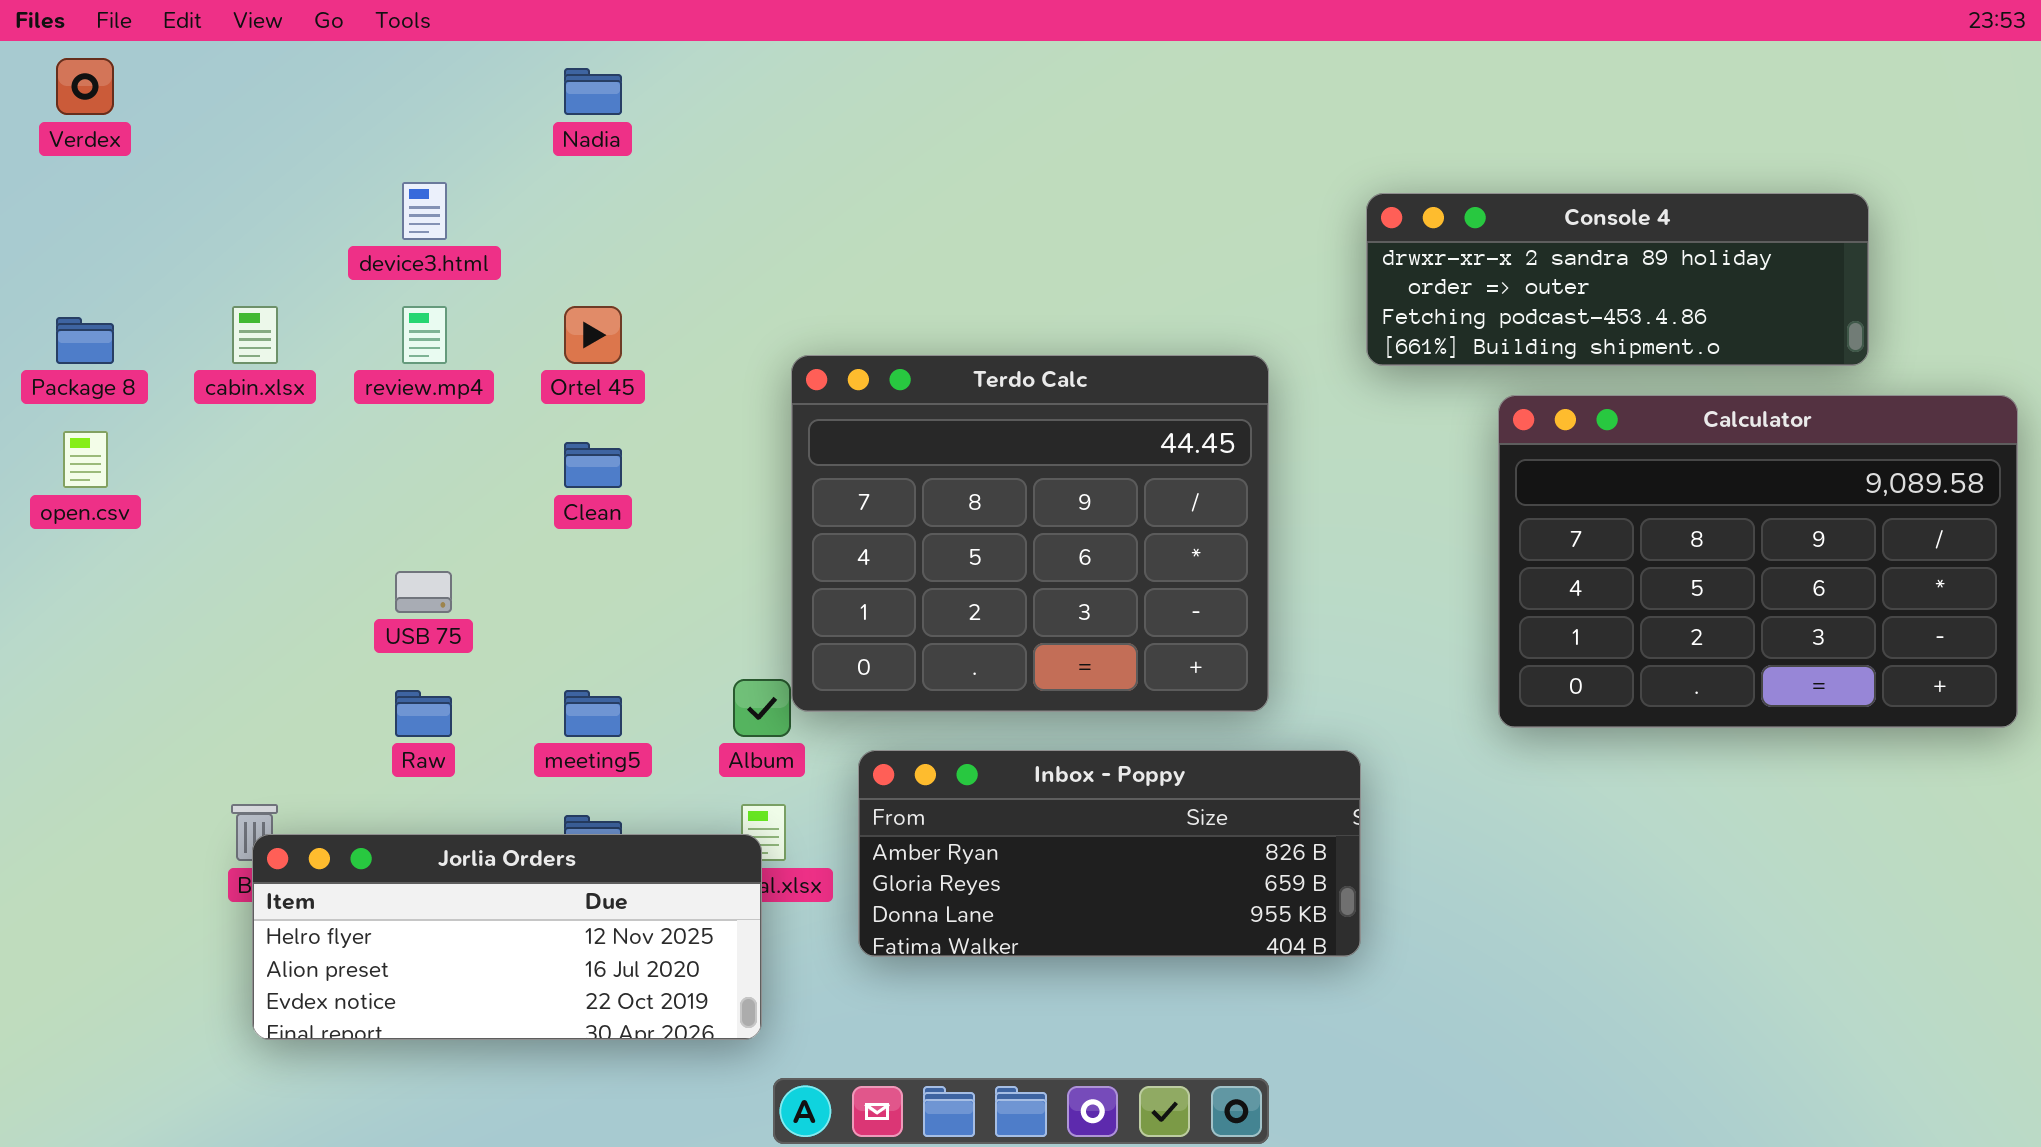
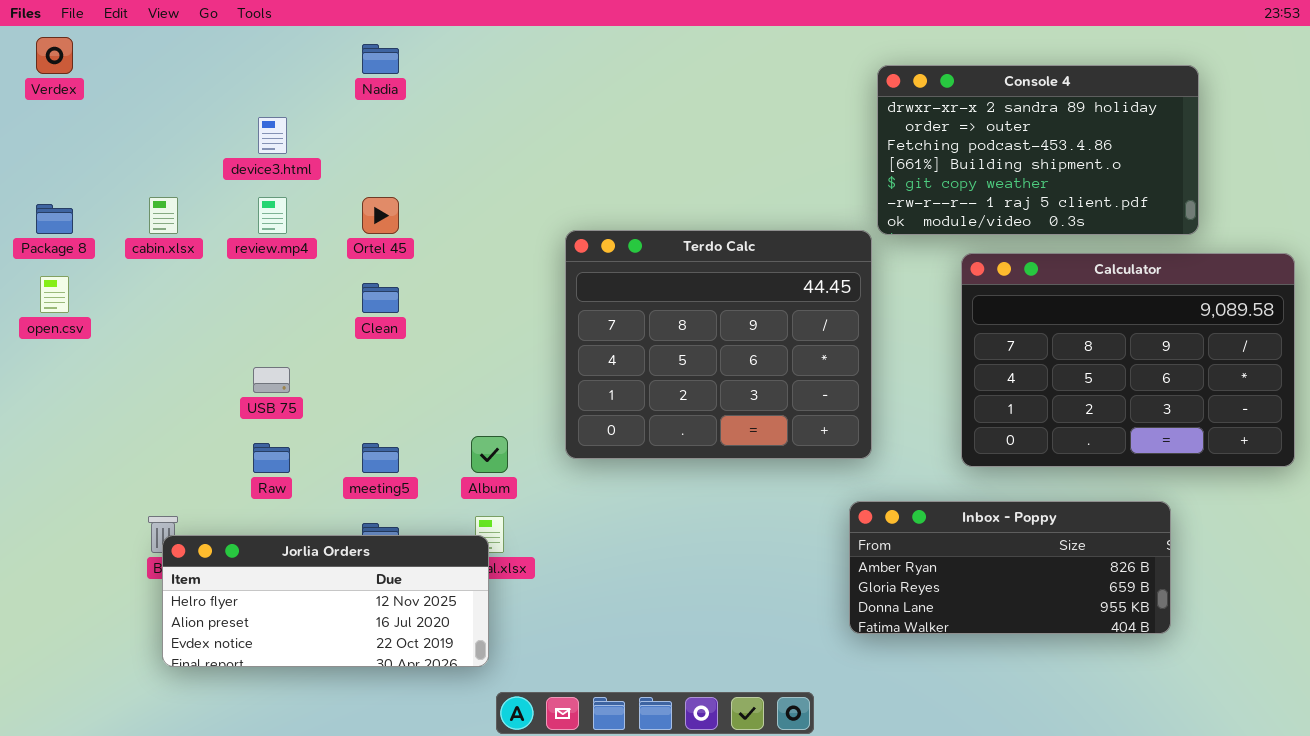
Console 4: [1366,193,1869,366] -> [877,65,1199,235], resized
Terdo Calc: [791,355,1269,712] -> [565,230,872,459], moved
Inbox - Poppy: [858,750,1361,957] -> [849,501,1171,634], moved

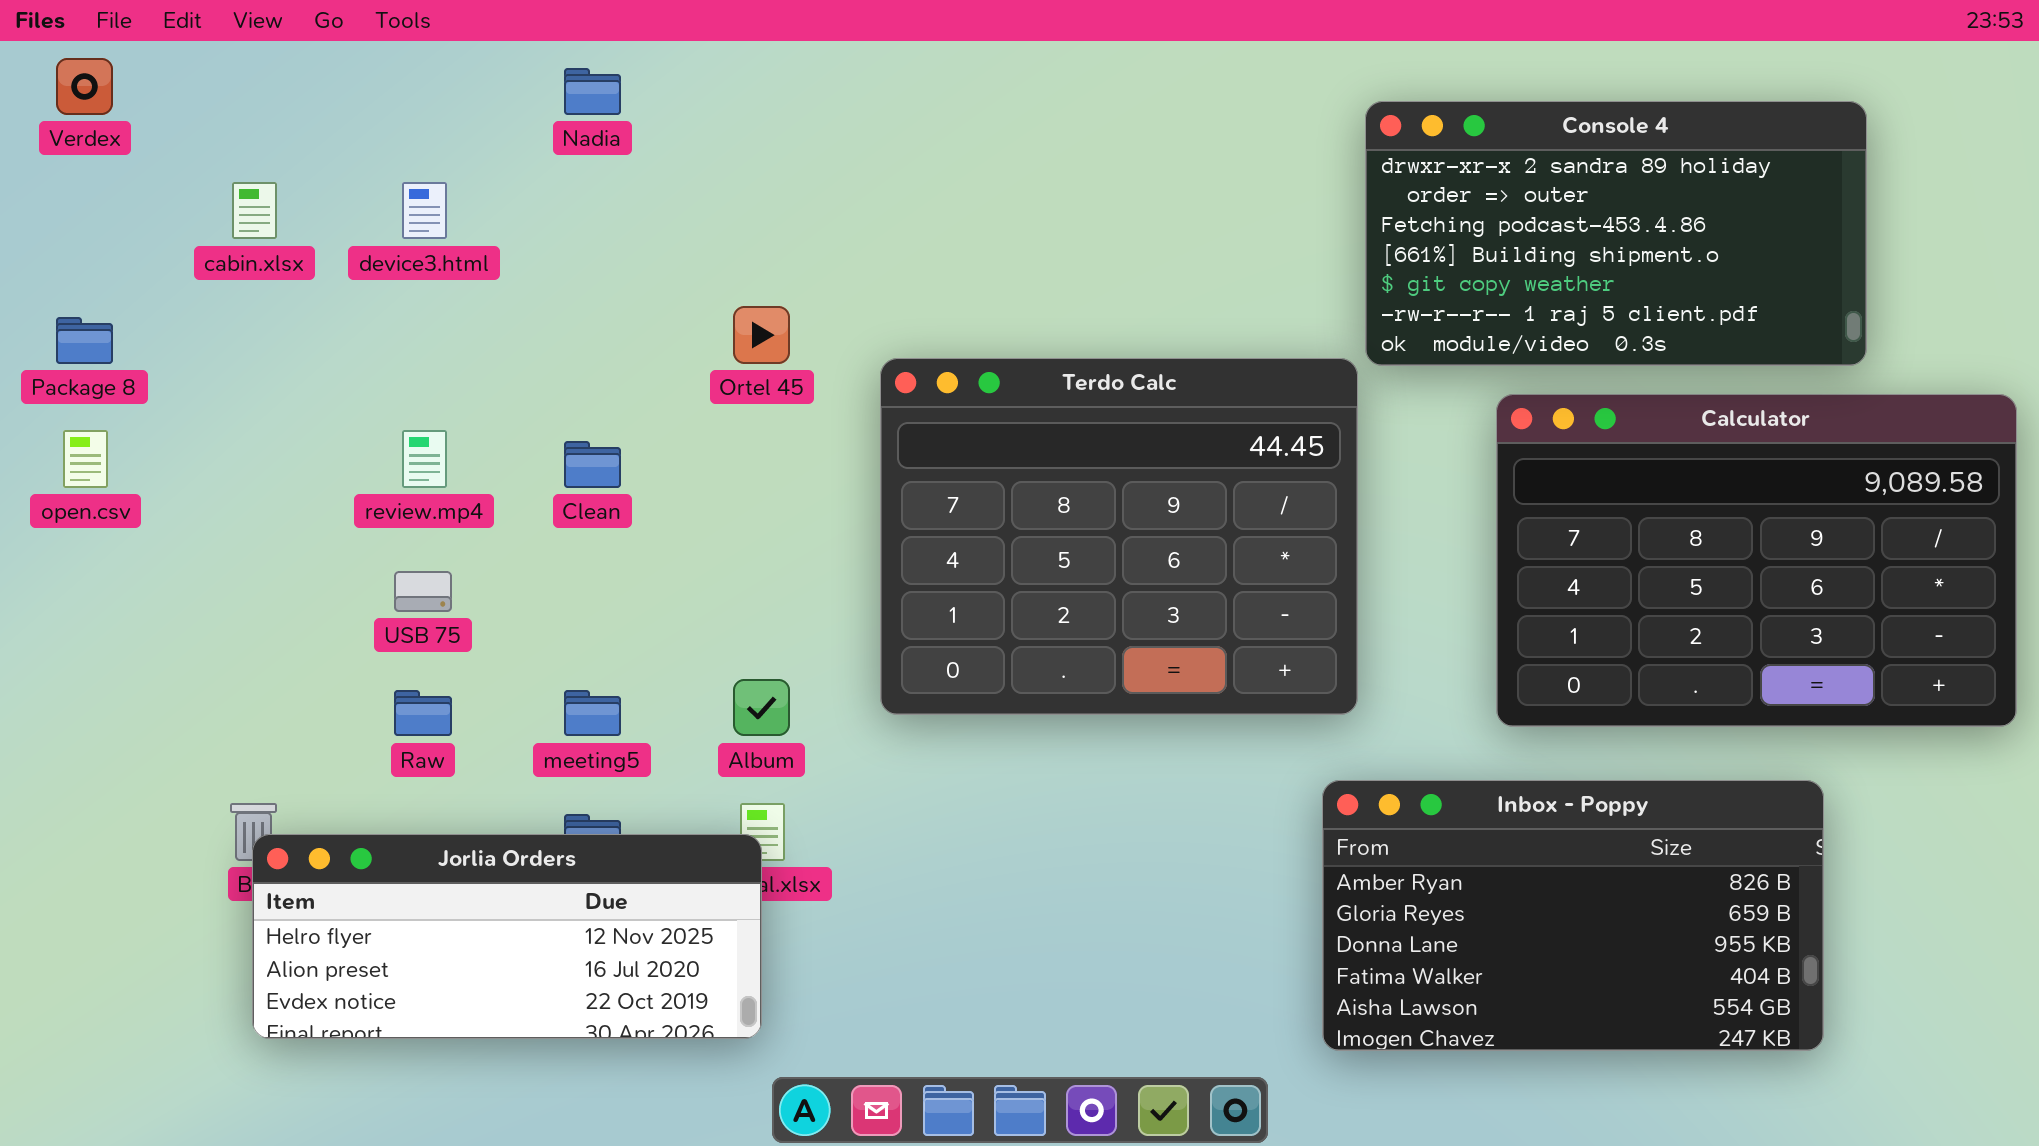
cabin.xlsx: [149,197,178,234] -> [232,182,277,239], moved
review.mp4: [258,197,287,234] -> [402,430,447,488], moved
Ortel 45: [362,197,399,234] -> [733,306,790,364], moved
Inbox - Poppy: [849,501,1171,634] -> [1322,780,1824,1051], resized

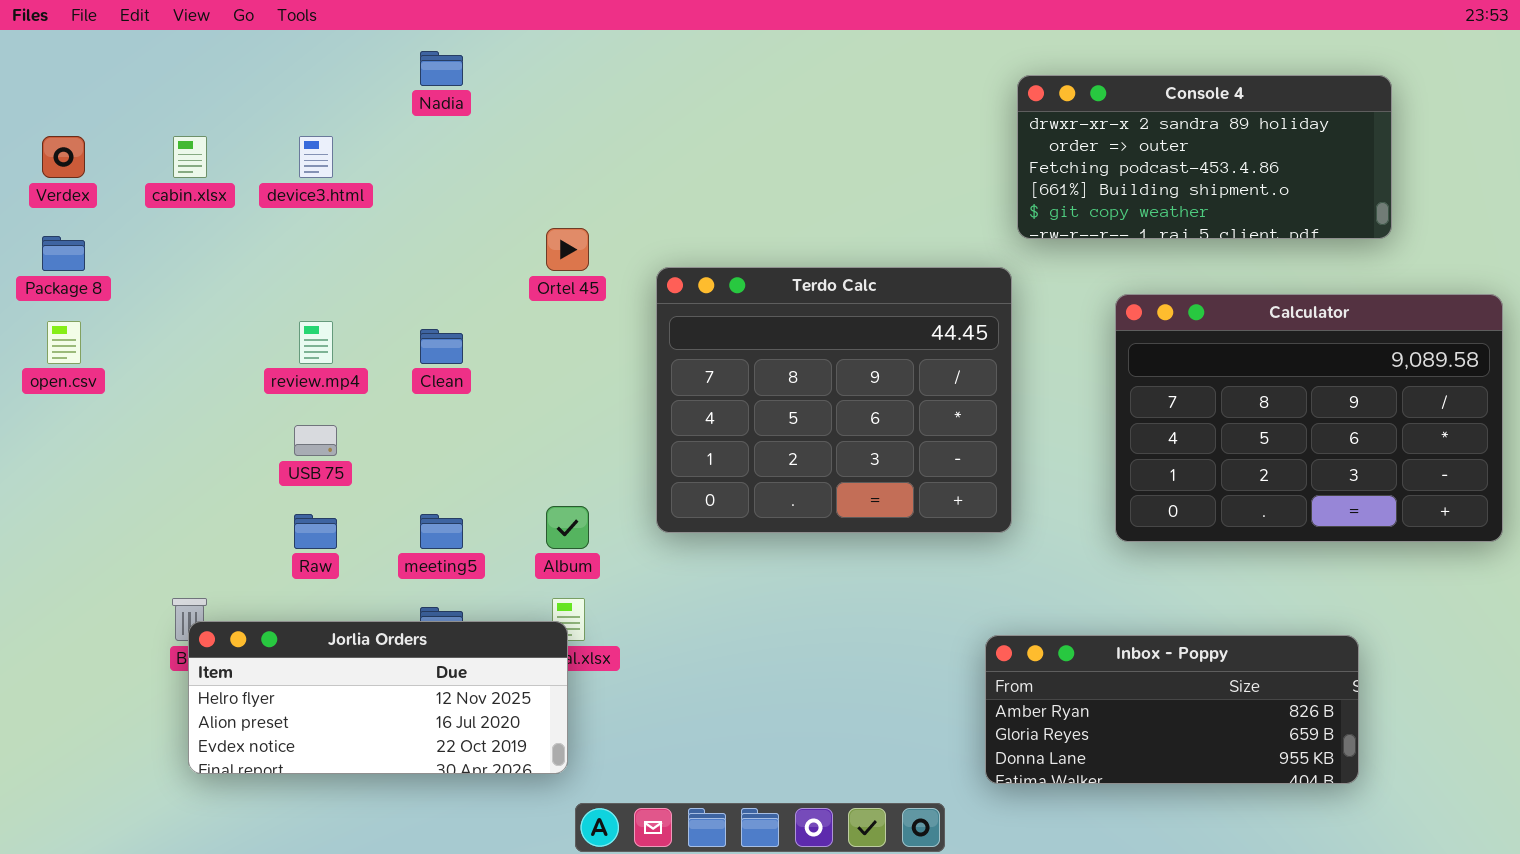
Verdex: [56,58,113,115] -> [42,136,85,178], moved
Console 4: [1365,101,1867,366] -> [1017,75,1392,239], resized
Inbox - Poppy: [1322,780,1824,1051] -> [985,635,1359,784], resized

